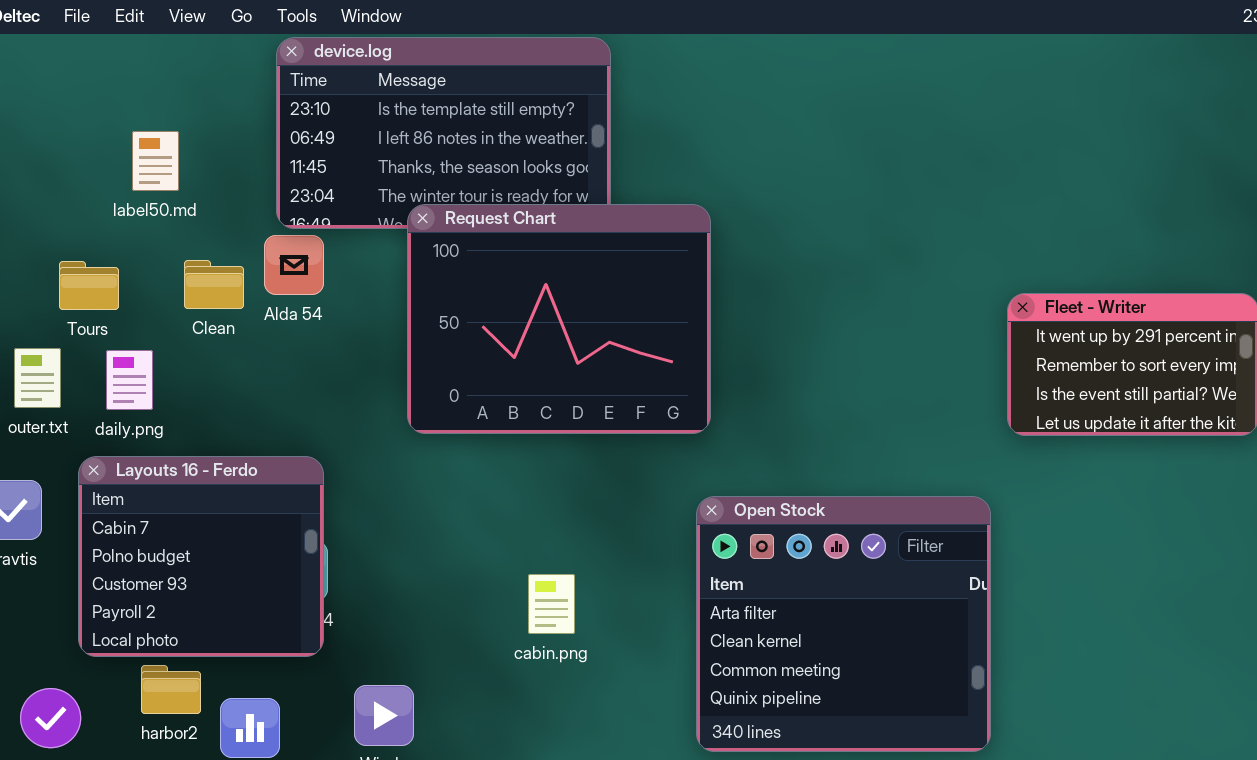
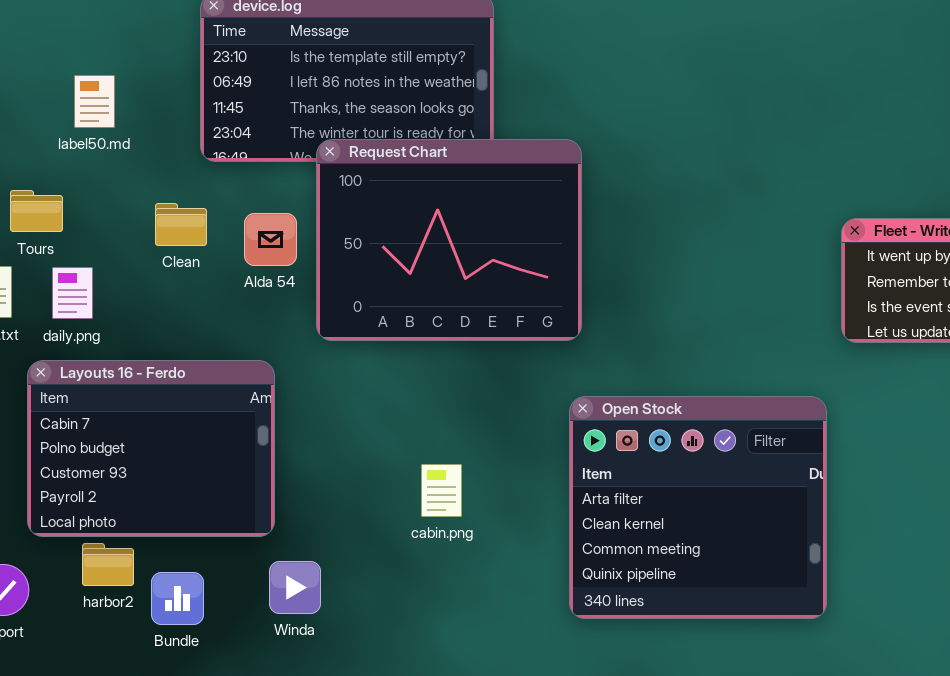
Alda 54: [264,235,324,295] -> [244,213,297,266], moved
Clean: [184,260,244,309] -> [155,203,207,246], moved
Layouts 16 - Ferdo: [78,456,324,657] -> [27,360,275,537], resized

